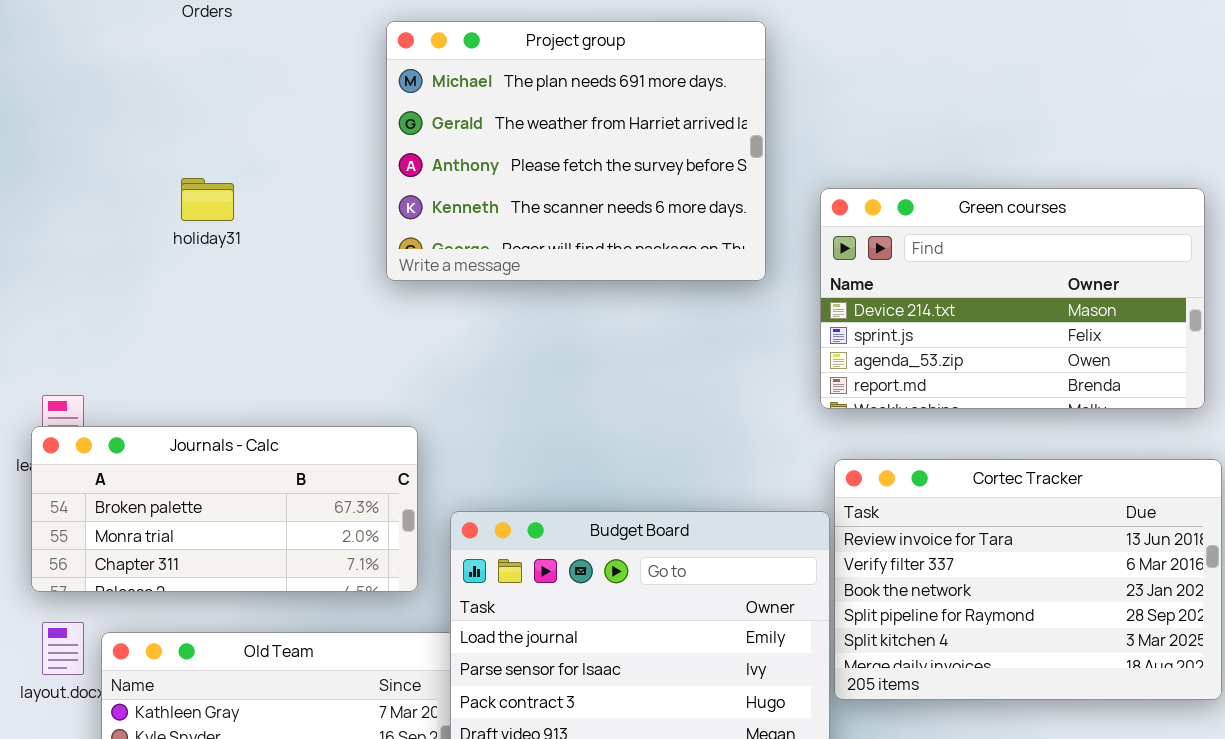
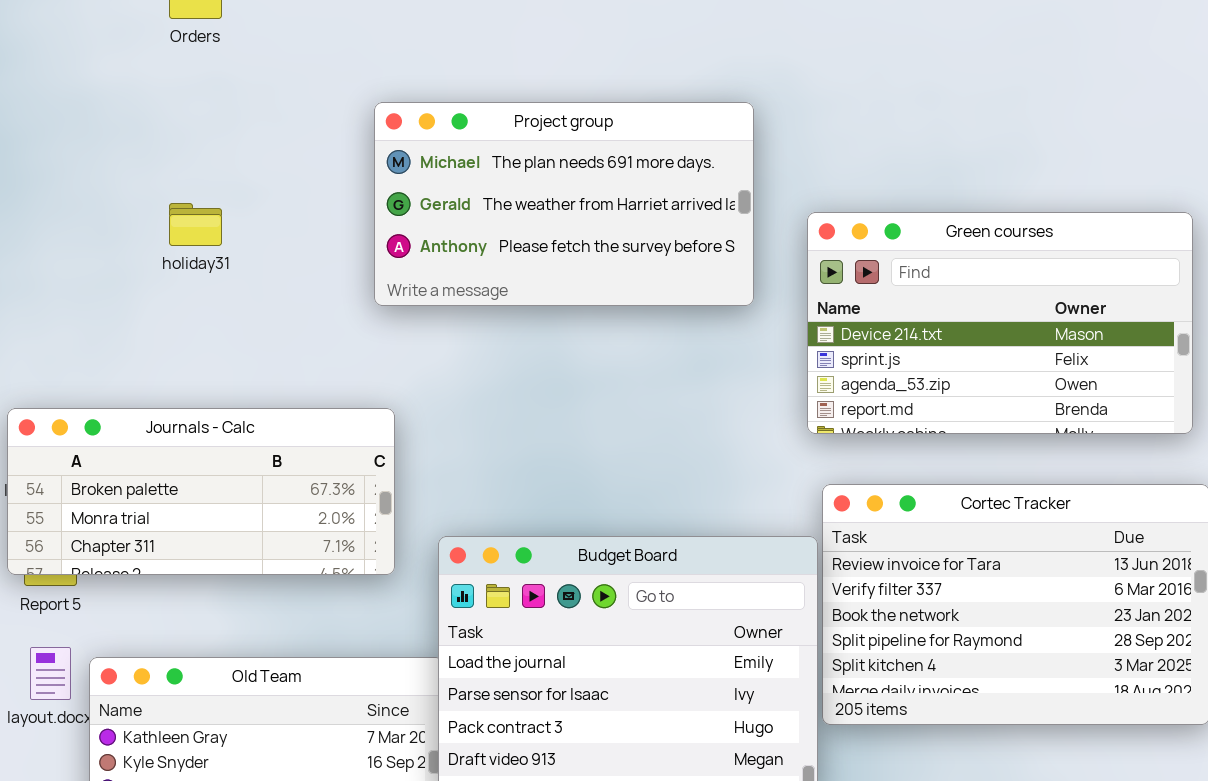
Project group: [386,21,766,281] -> [374,102,754,306], resized
Journals - Calc: [31,426,418,592] -> [7,408,395,575], moved

